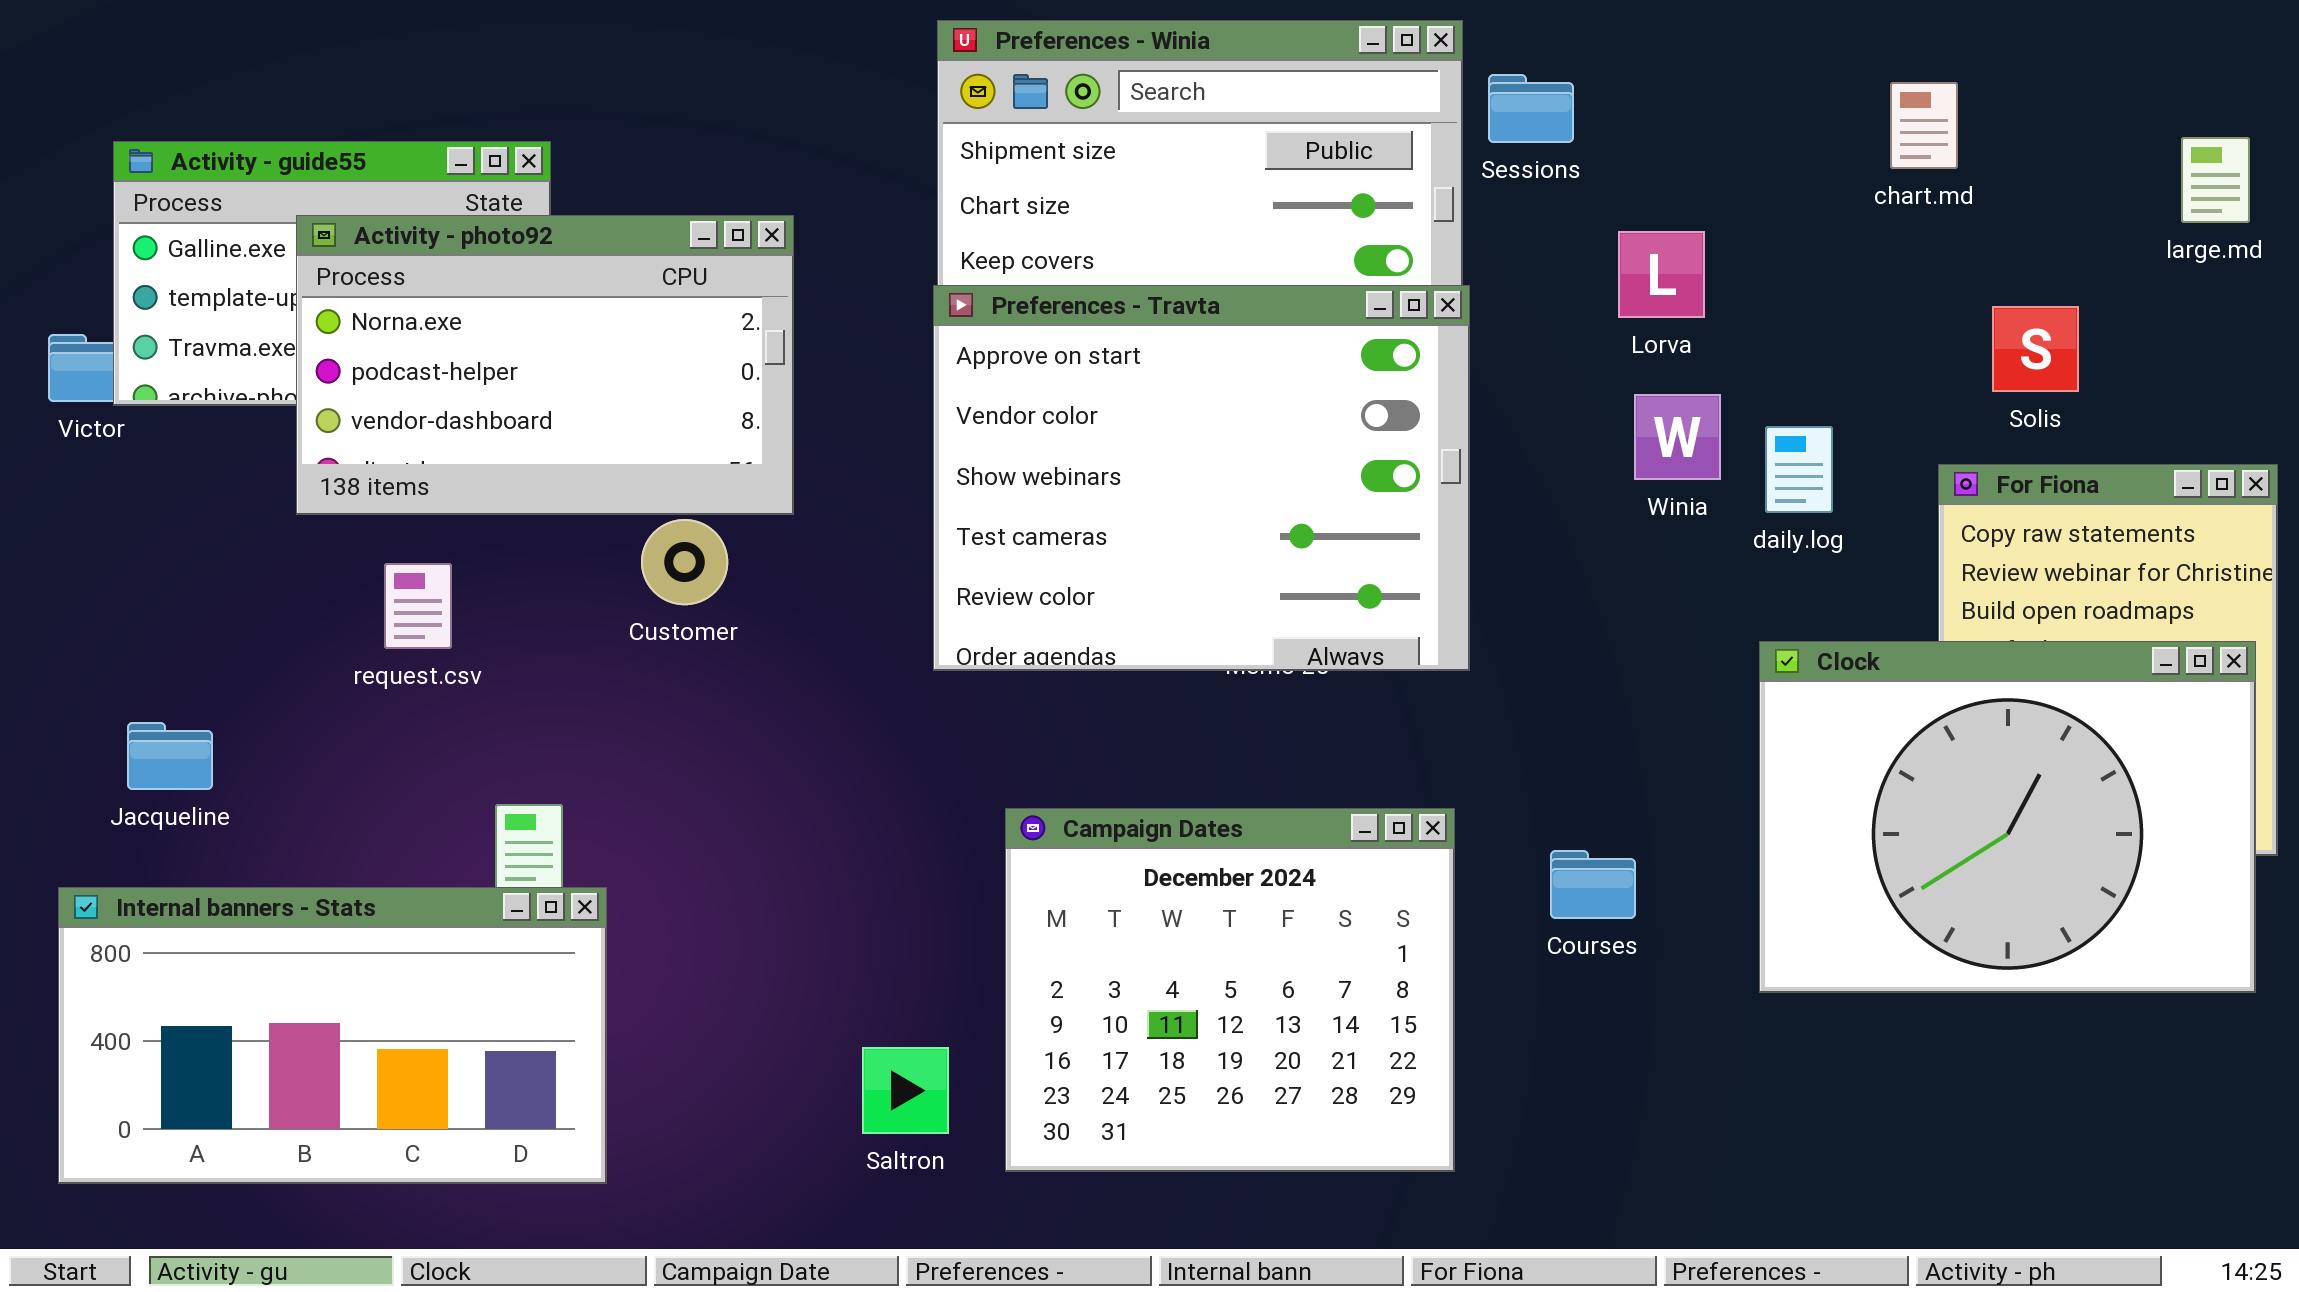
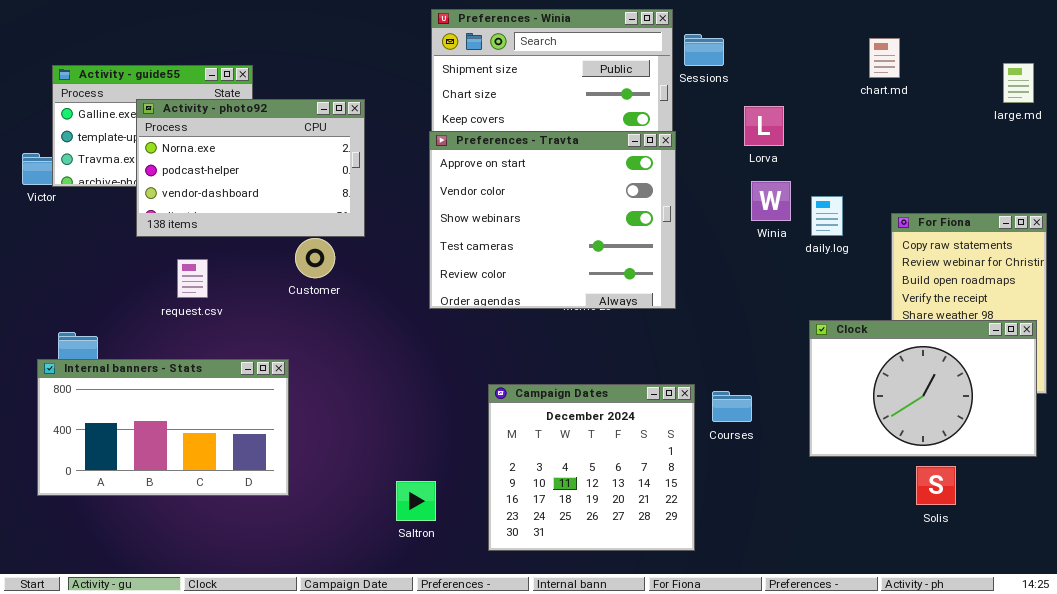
Solis: [1992,306,2079,392] -> [916,466,956,505], moved
Clock: [1759,641,2256,993] -> [809,320,1037,457], resized
Campaign Dates: [1005,808,1455,1172] -> [488,384,695,551], moved
Internal banners - Stats: [58,887,607,1184] -> [37,359,289,496], moved

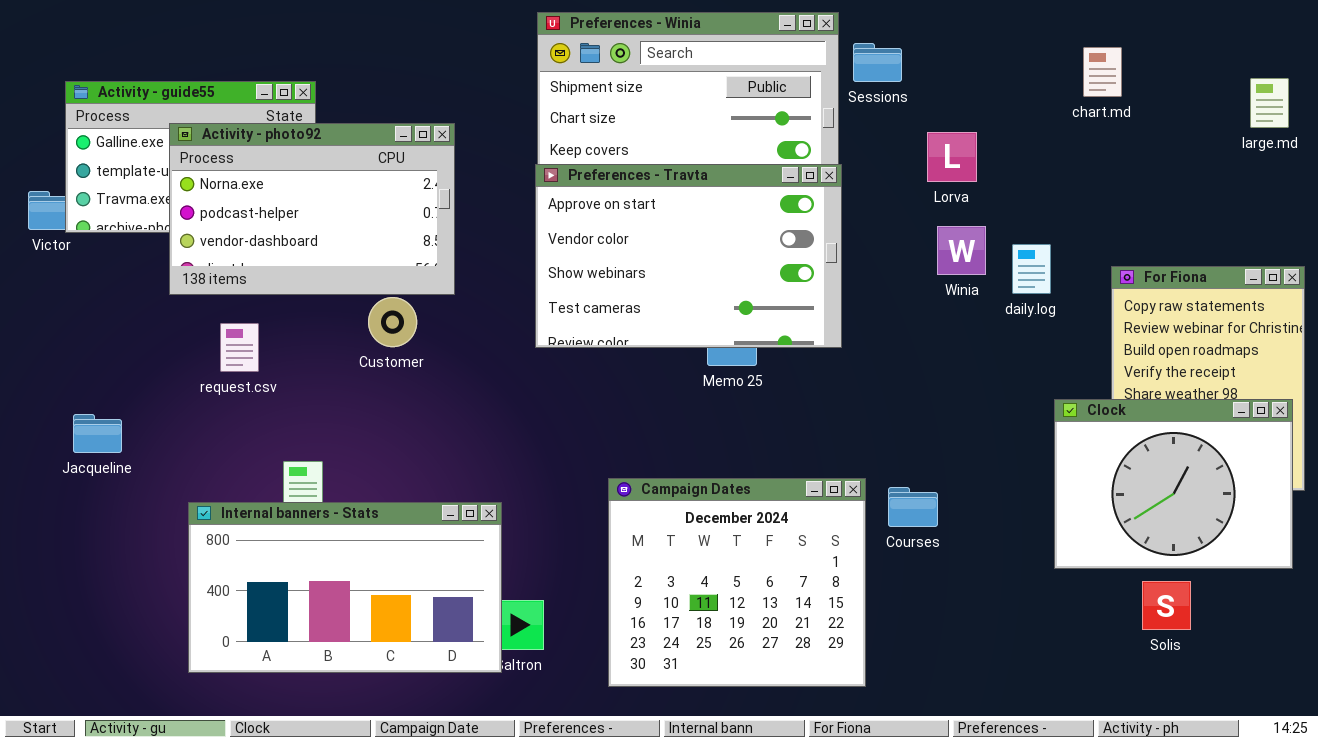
Preferences - Travta: [429,131,676,309] -> [535,164,842,348], resized
Clock: [809,320,1037,457] -> [1054,399,1293,569], resized
Internal banners - Stats: [37,359,289,496] -> [188,502,502,673], moved

